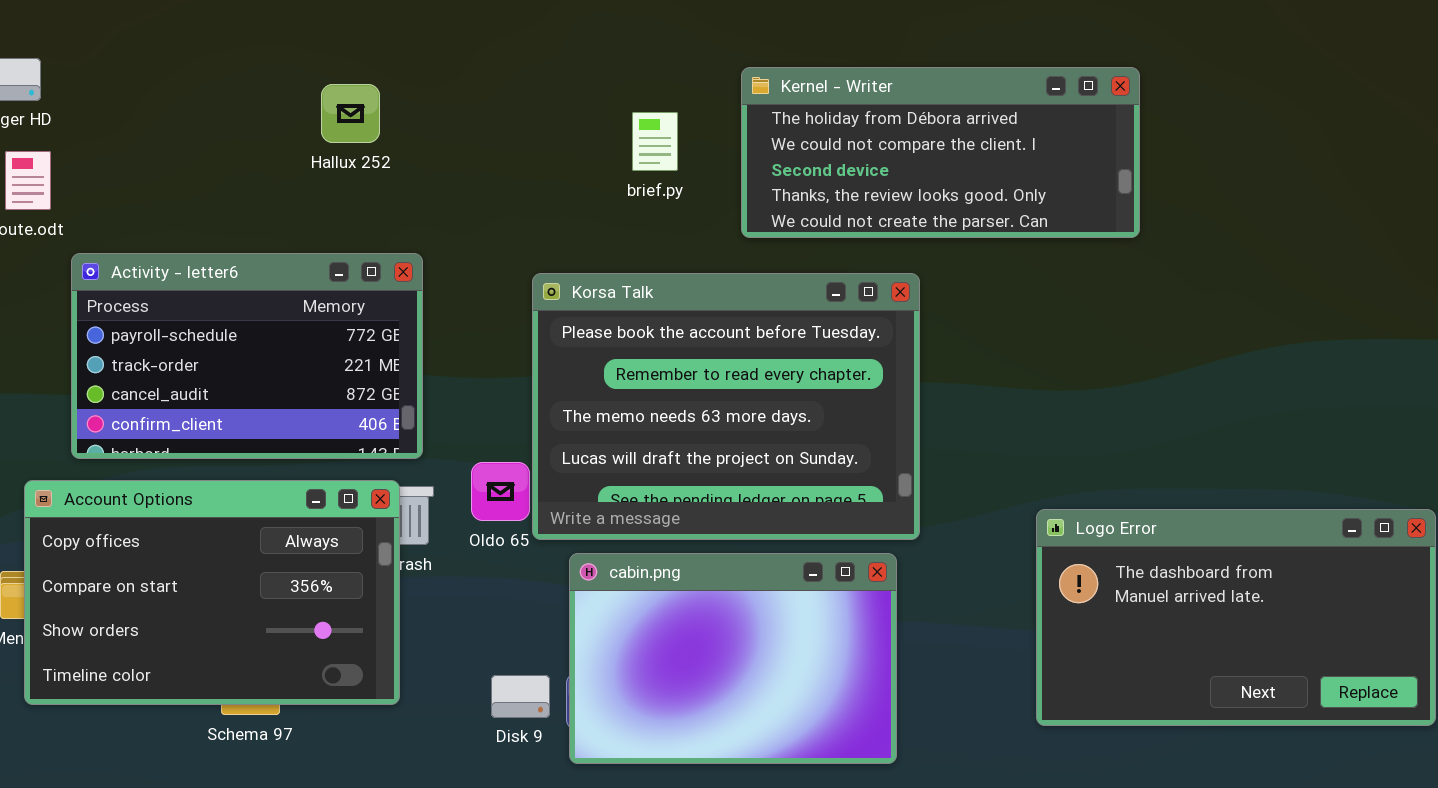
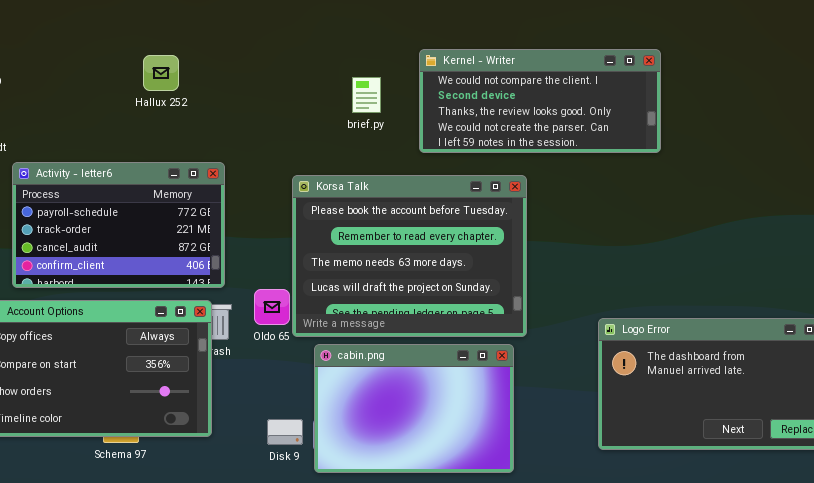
Kernel - Writer: [741,67,1140,238] -> [419,49,661,153], scrolled down 1 row
Hallux 252: [321,84,380,143] -> [143,55,179,91], moved

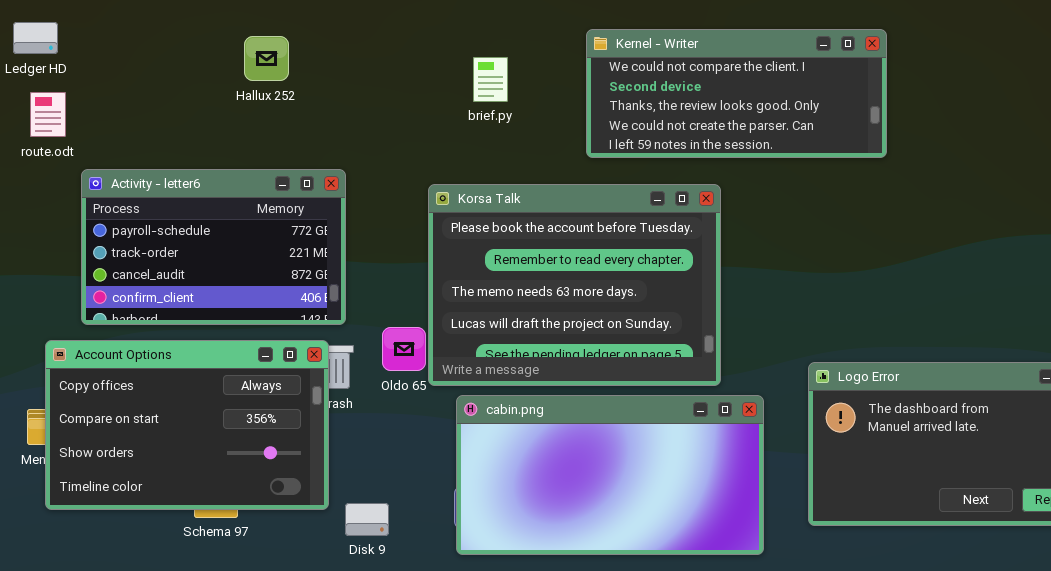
brief.py: [352,77,381,113] -> [473,57,508,102], moved
cabin.png: [314,344,514,473] -> [456,395,764,555], resized
Disk 9: [267,419,303,445] -> [345,503,389,536], moved

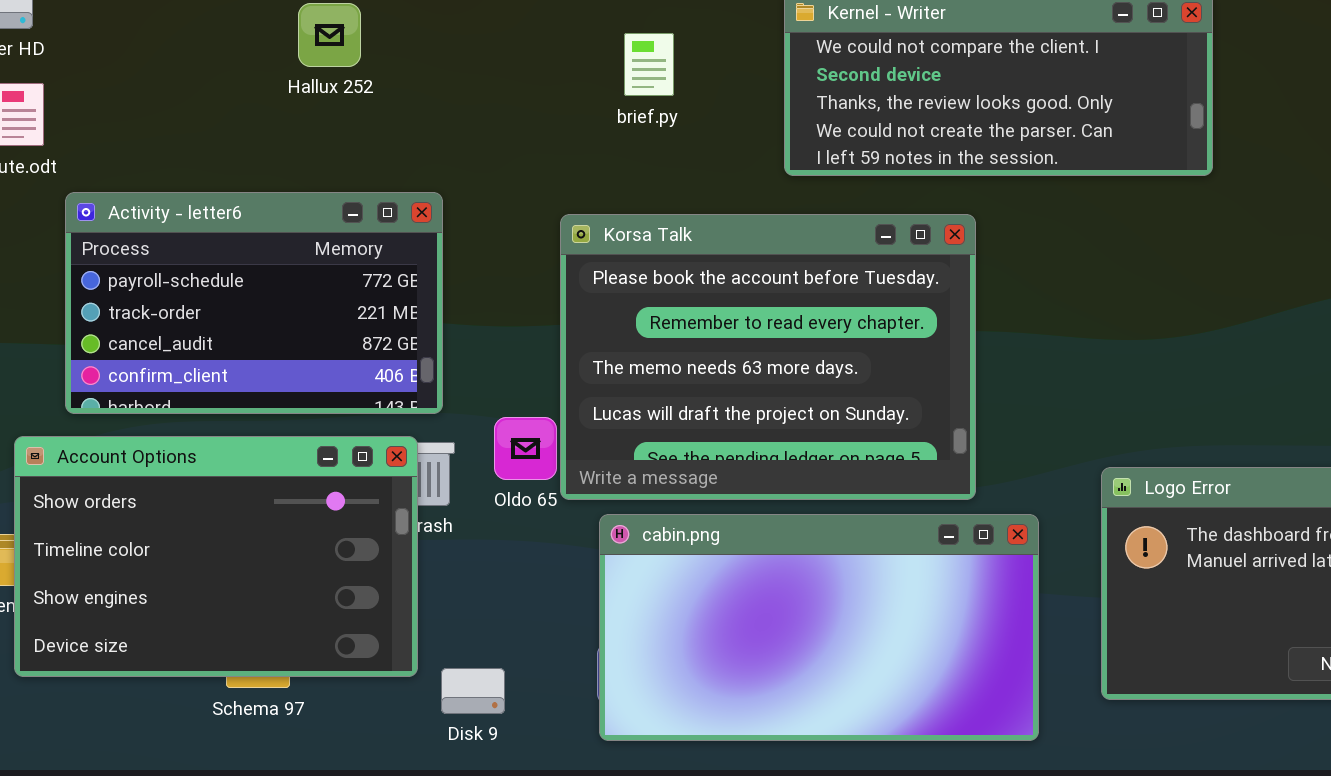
Account Options: [45,340,329,510] -> [14,436,418,677], scrolled down 2 rows

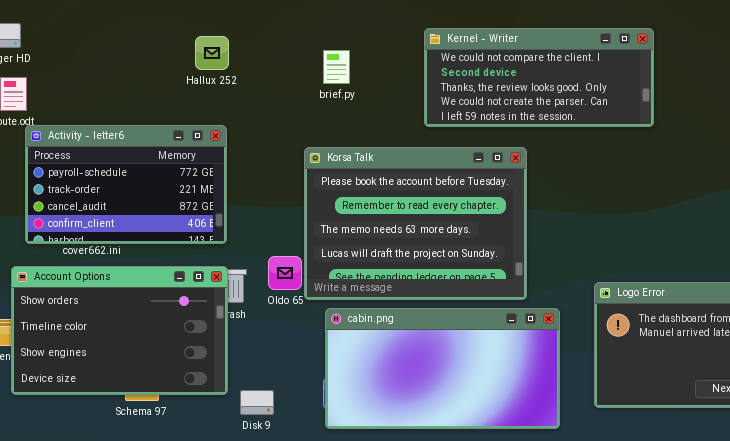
Hallux 252: [298,3,361,67] -> [195,36,229,70], moved
brief.py: [624,33,674,96] -> [323,50,350,84], moved
Activity - letter6: [65,192,443,414] -> [25,125,227,244], moved

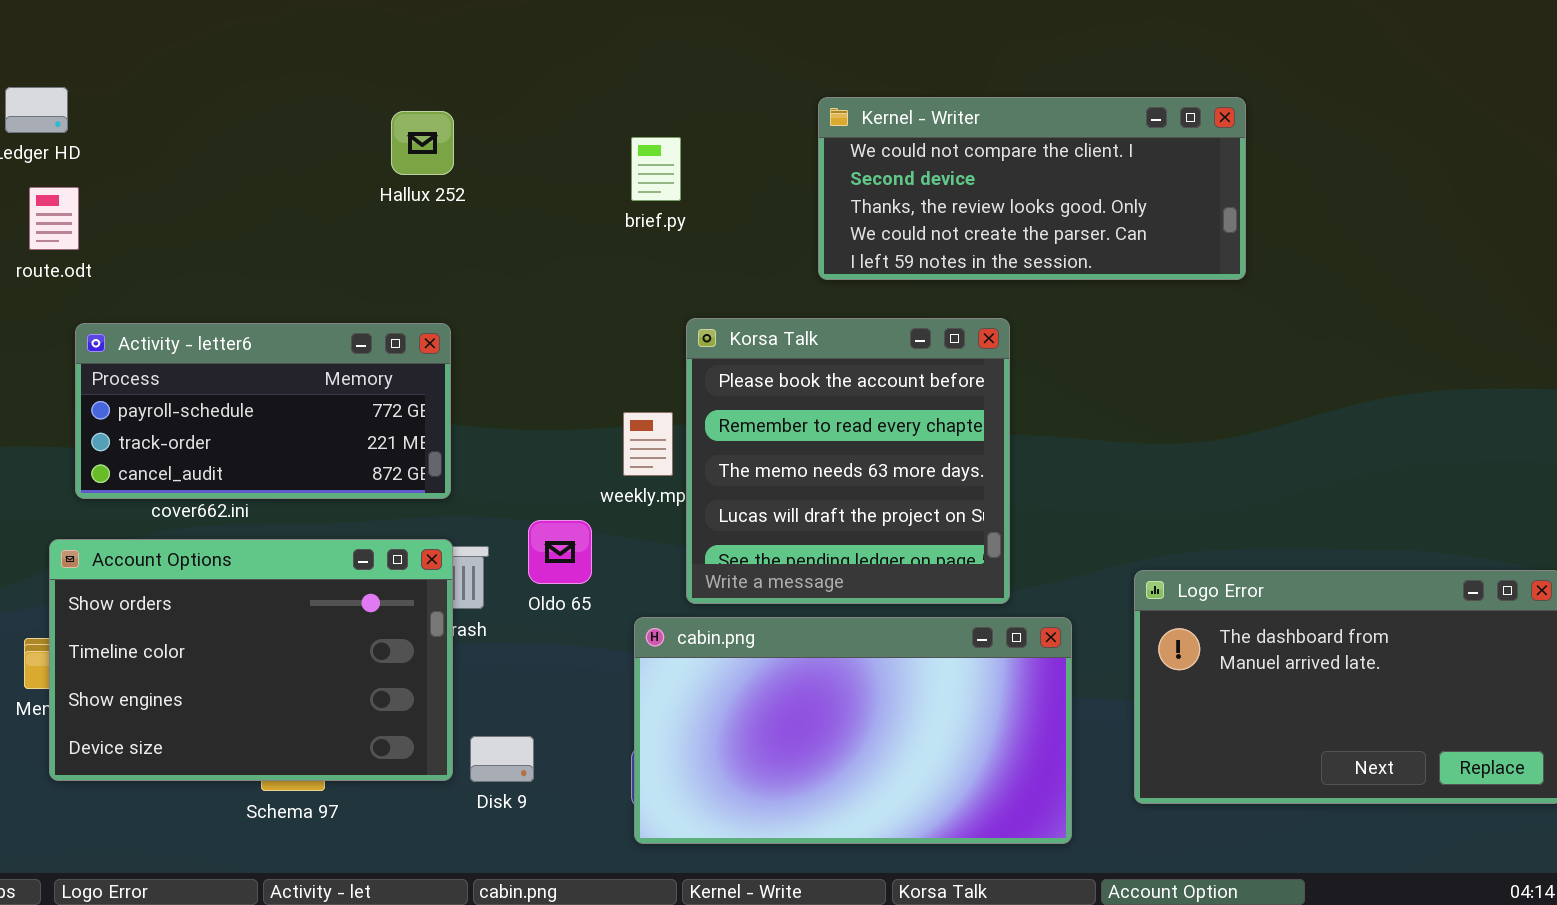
Activity - letter6: [25,125,227,244] -> [75,323,451,499], resized
Korsa Talk: [304,147,527,300] -> [686,318,1010,604], resized
Disk 9: [240,390,274,415] -> [470,736,534,782], moved

